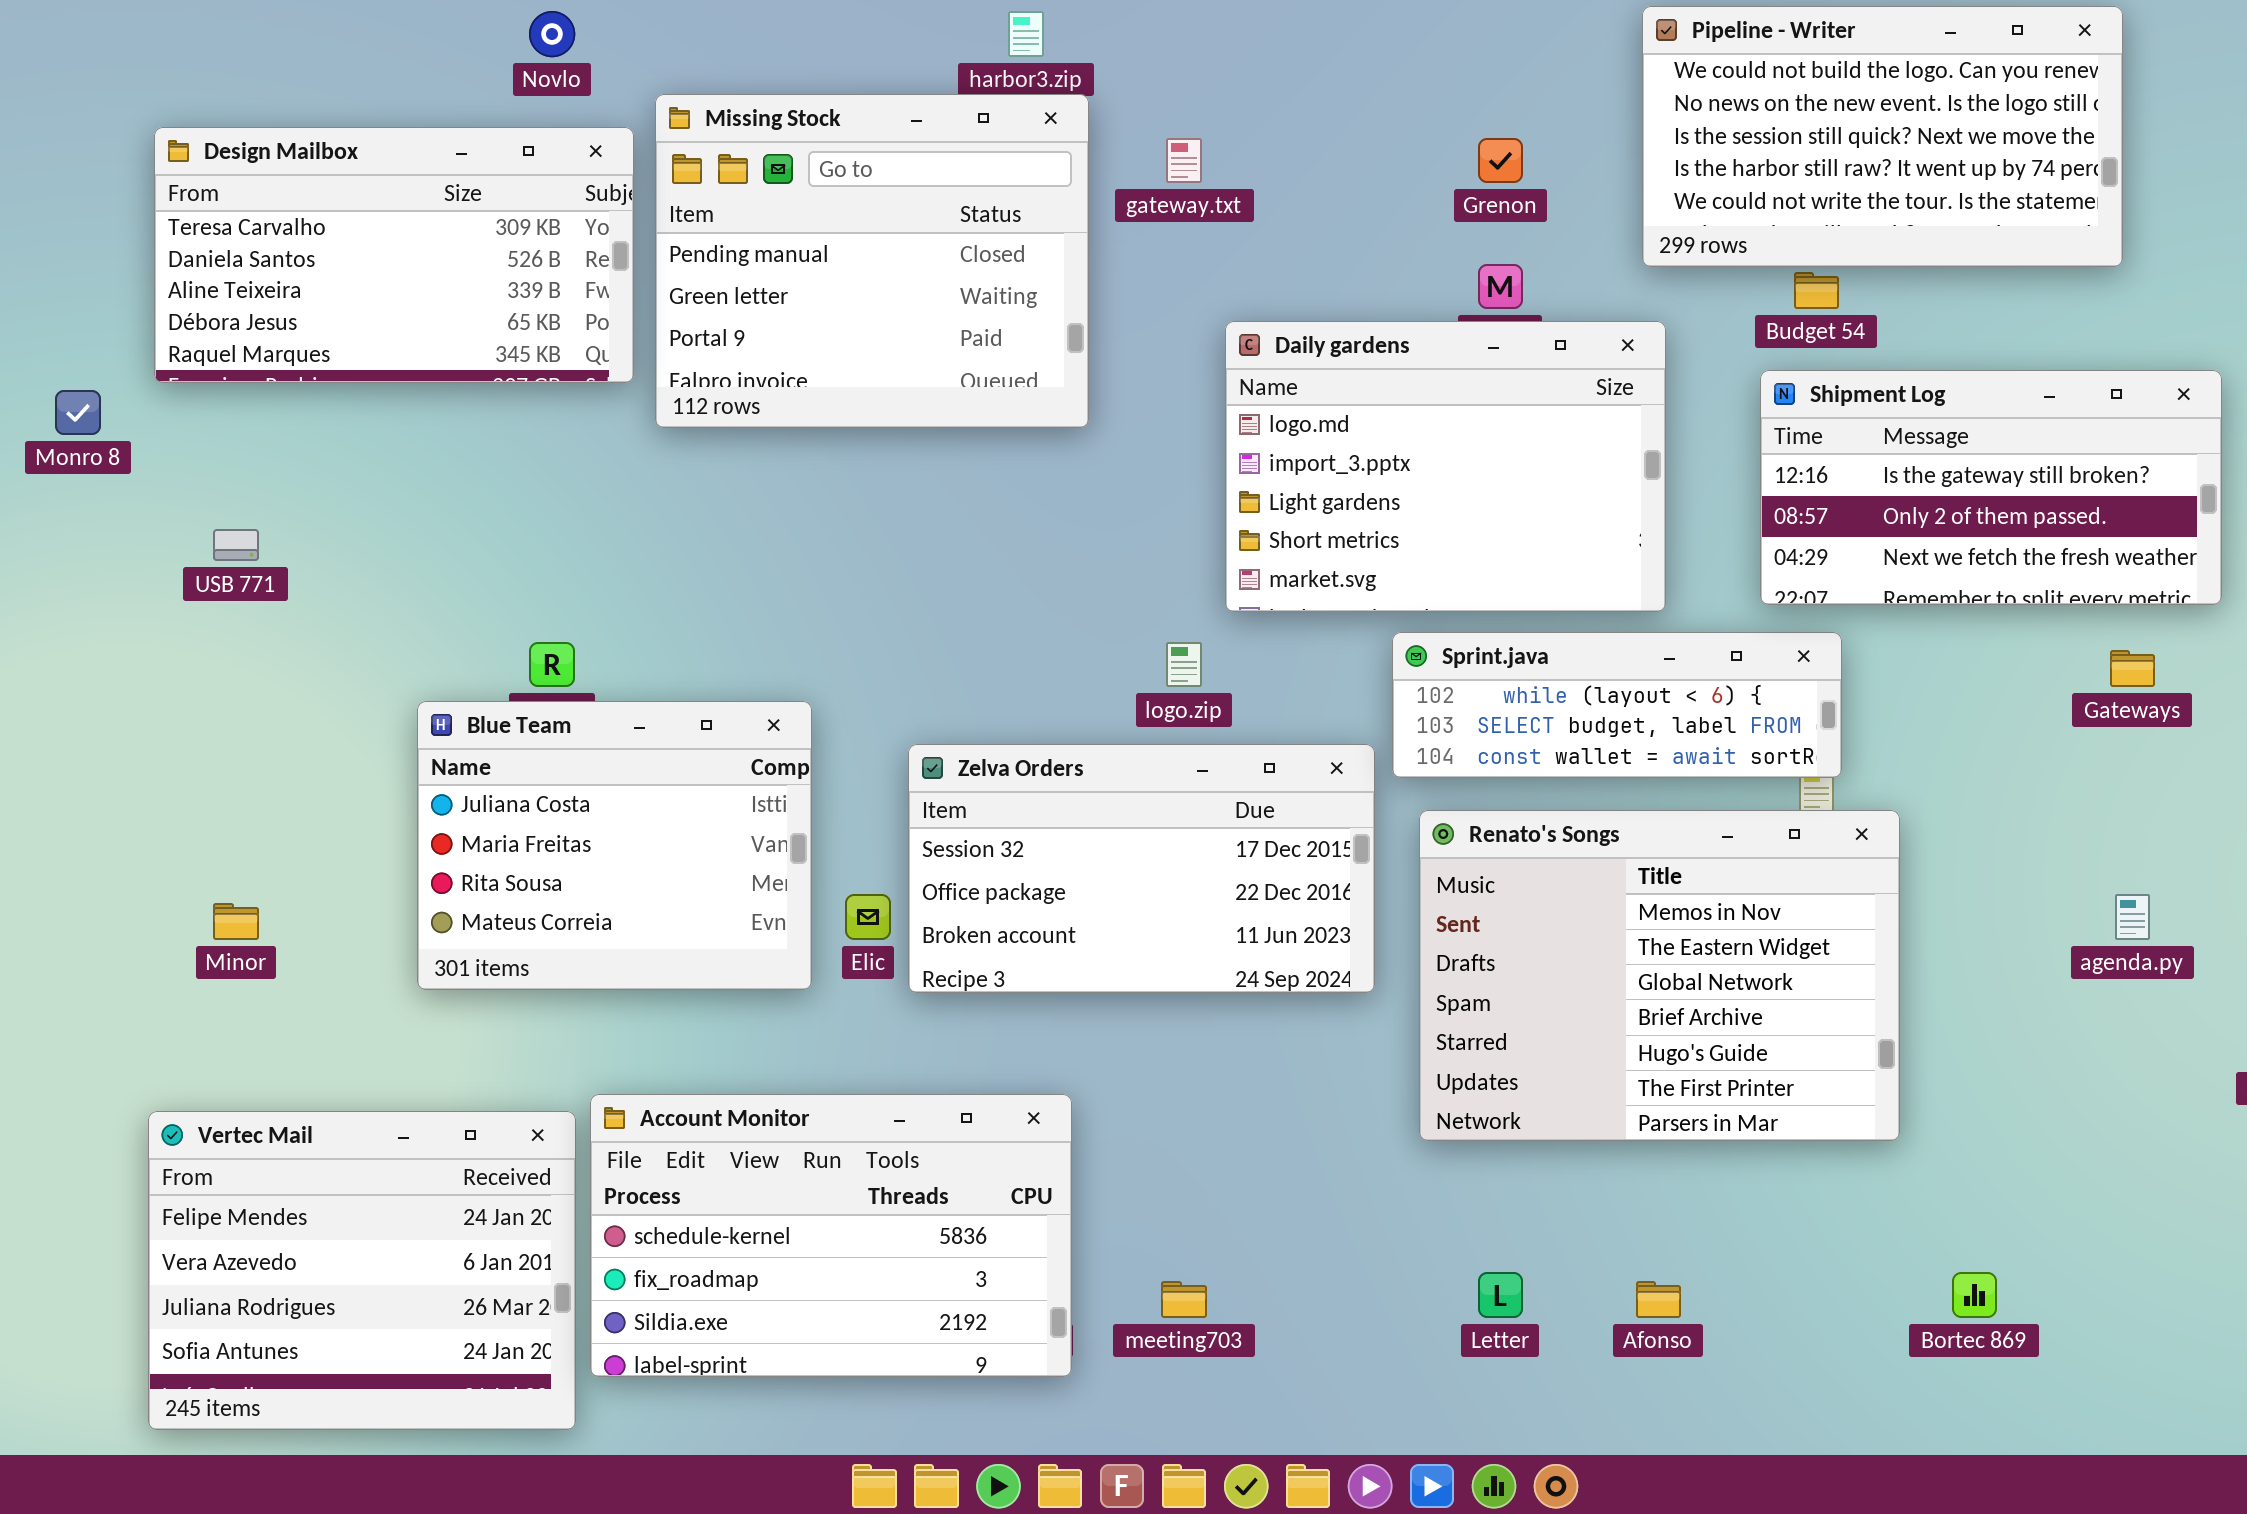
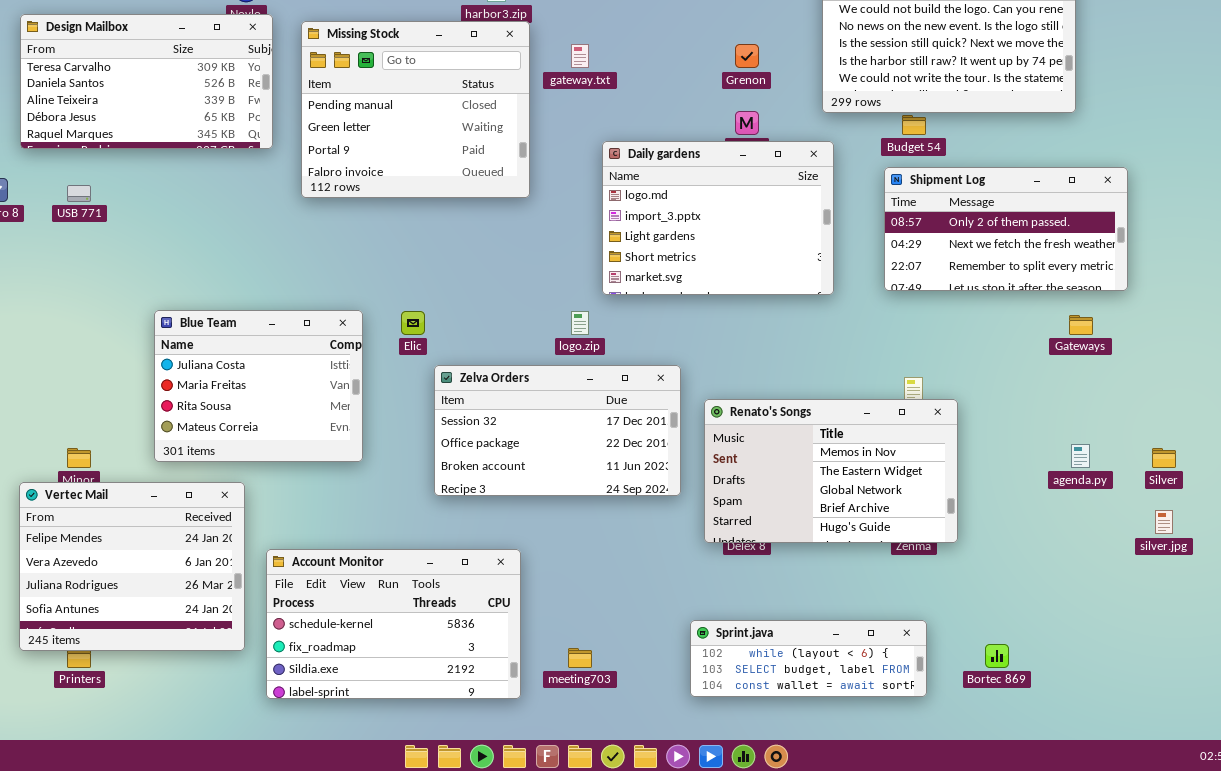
Design Mailbox: [154,127,634,383] -> [20,14,273,149], moved
Shipment Log: [1760,370,2222,605] -> [884,167,1128,291], scrolled down 1 row
USB 771: [213,529,259,561] -> [67,185,91,202], moved
Sprint.java: [1392,632,1842,778] -> [690,620,927,697], moved
Blue Team: [417,701,812,990] -> [154,310,363,462], moved
Renato's Songs: [1419,810,1900,1141] -> [704,399,958,543], resized
Elic: [845,894,891,940] -> [401,311,425,335], moved
Vertec Mail: [148,1111,576,1430] -> [19,482,245,651], moved

